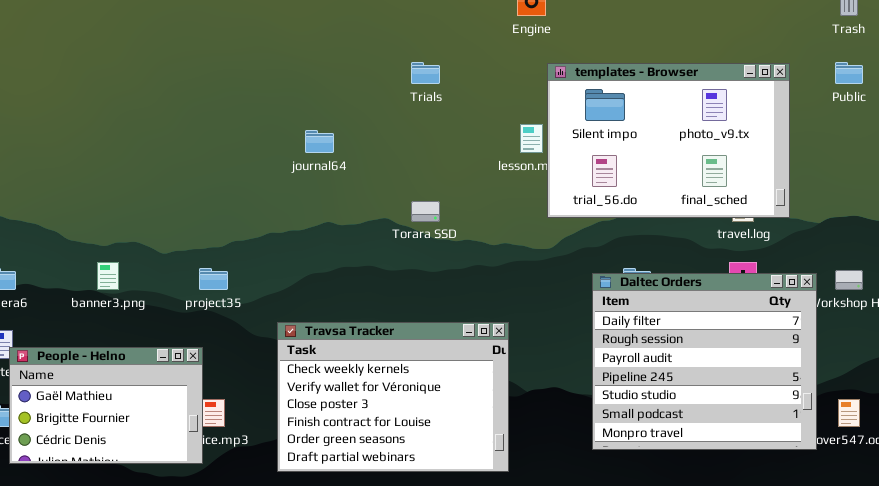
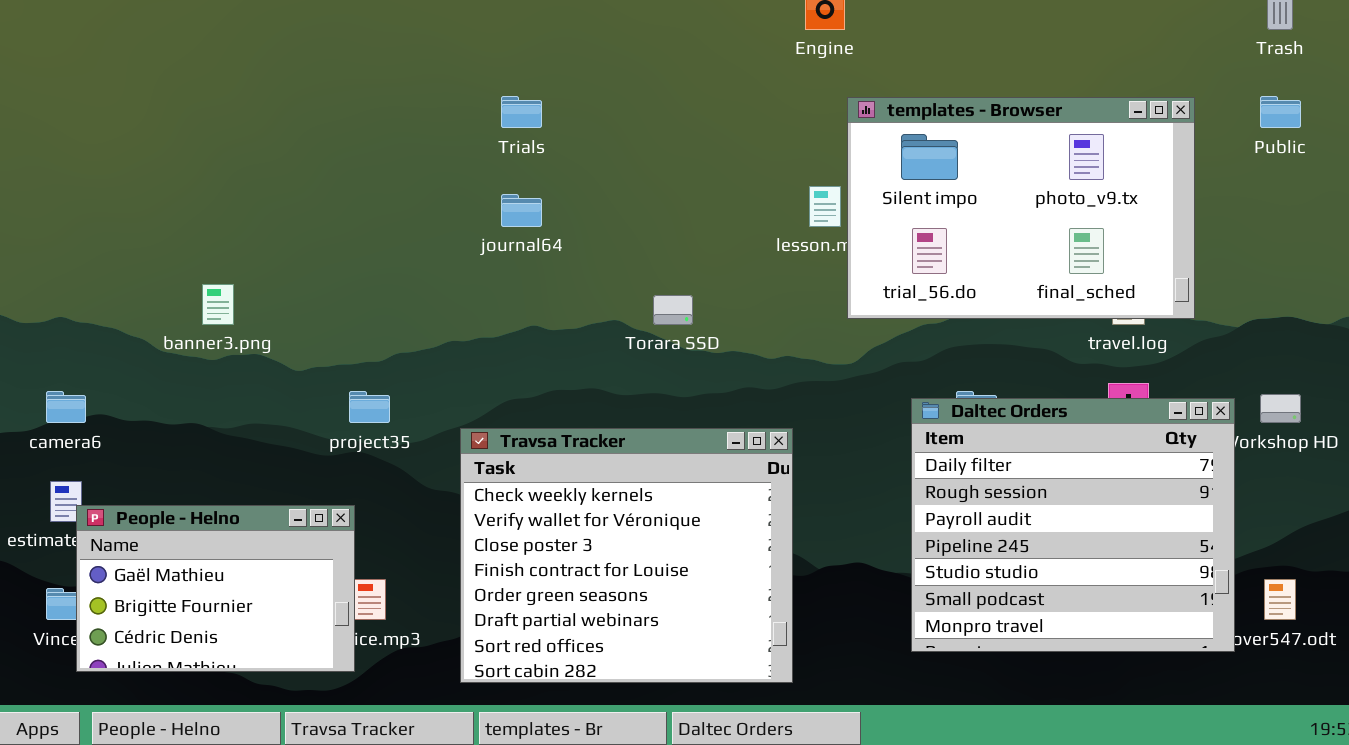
Trials: [411,62,440,84] -> [501,96,542,128], moved
banner3.png: [97,262,119,290] -> [202,284,234,325], moved
Travsa Tracker: [277,322,509,472] -> [460,428,793,683], resized

